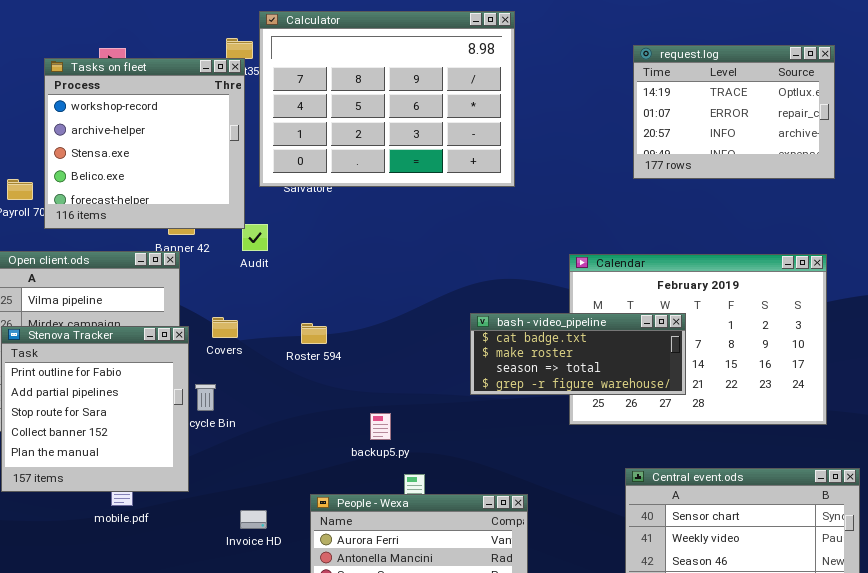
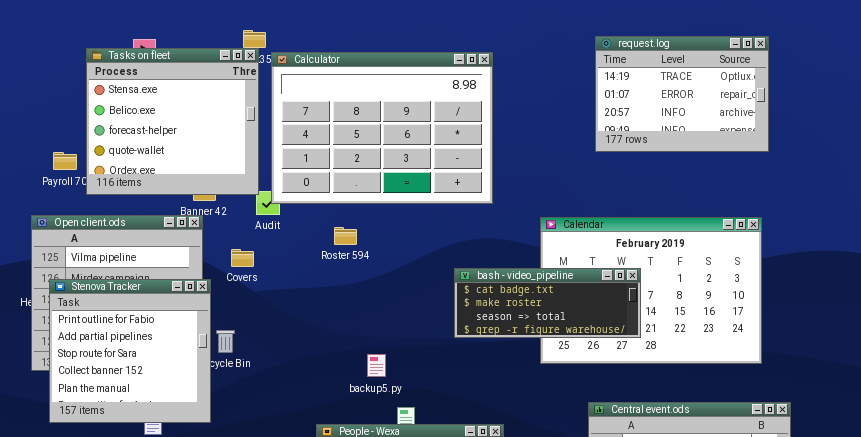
Calculator: [259,11,515,187] -> [271,52,493,204], moved
Tasks on fleet: [44,58,245,229] -> [86,48,259,195], scrolled down 2 rows
Covers: [212,317,238,338] -> [231,249,254,267], moved
Roster 594: [301,323,327,344] -> [334,227,357,245], moved

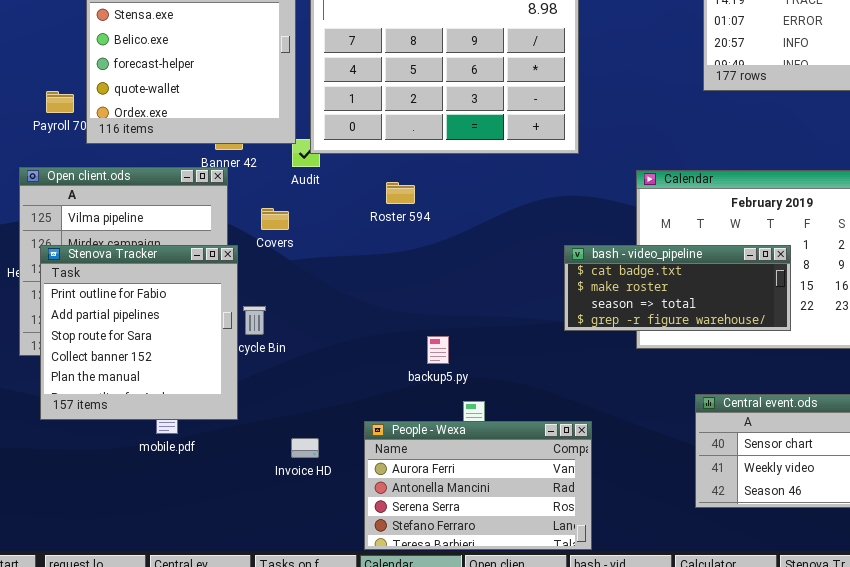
bash - video_pipeline: [454,268,641,338] -> [564,245,791,331], moved

